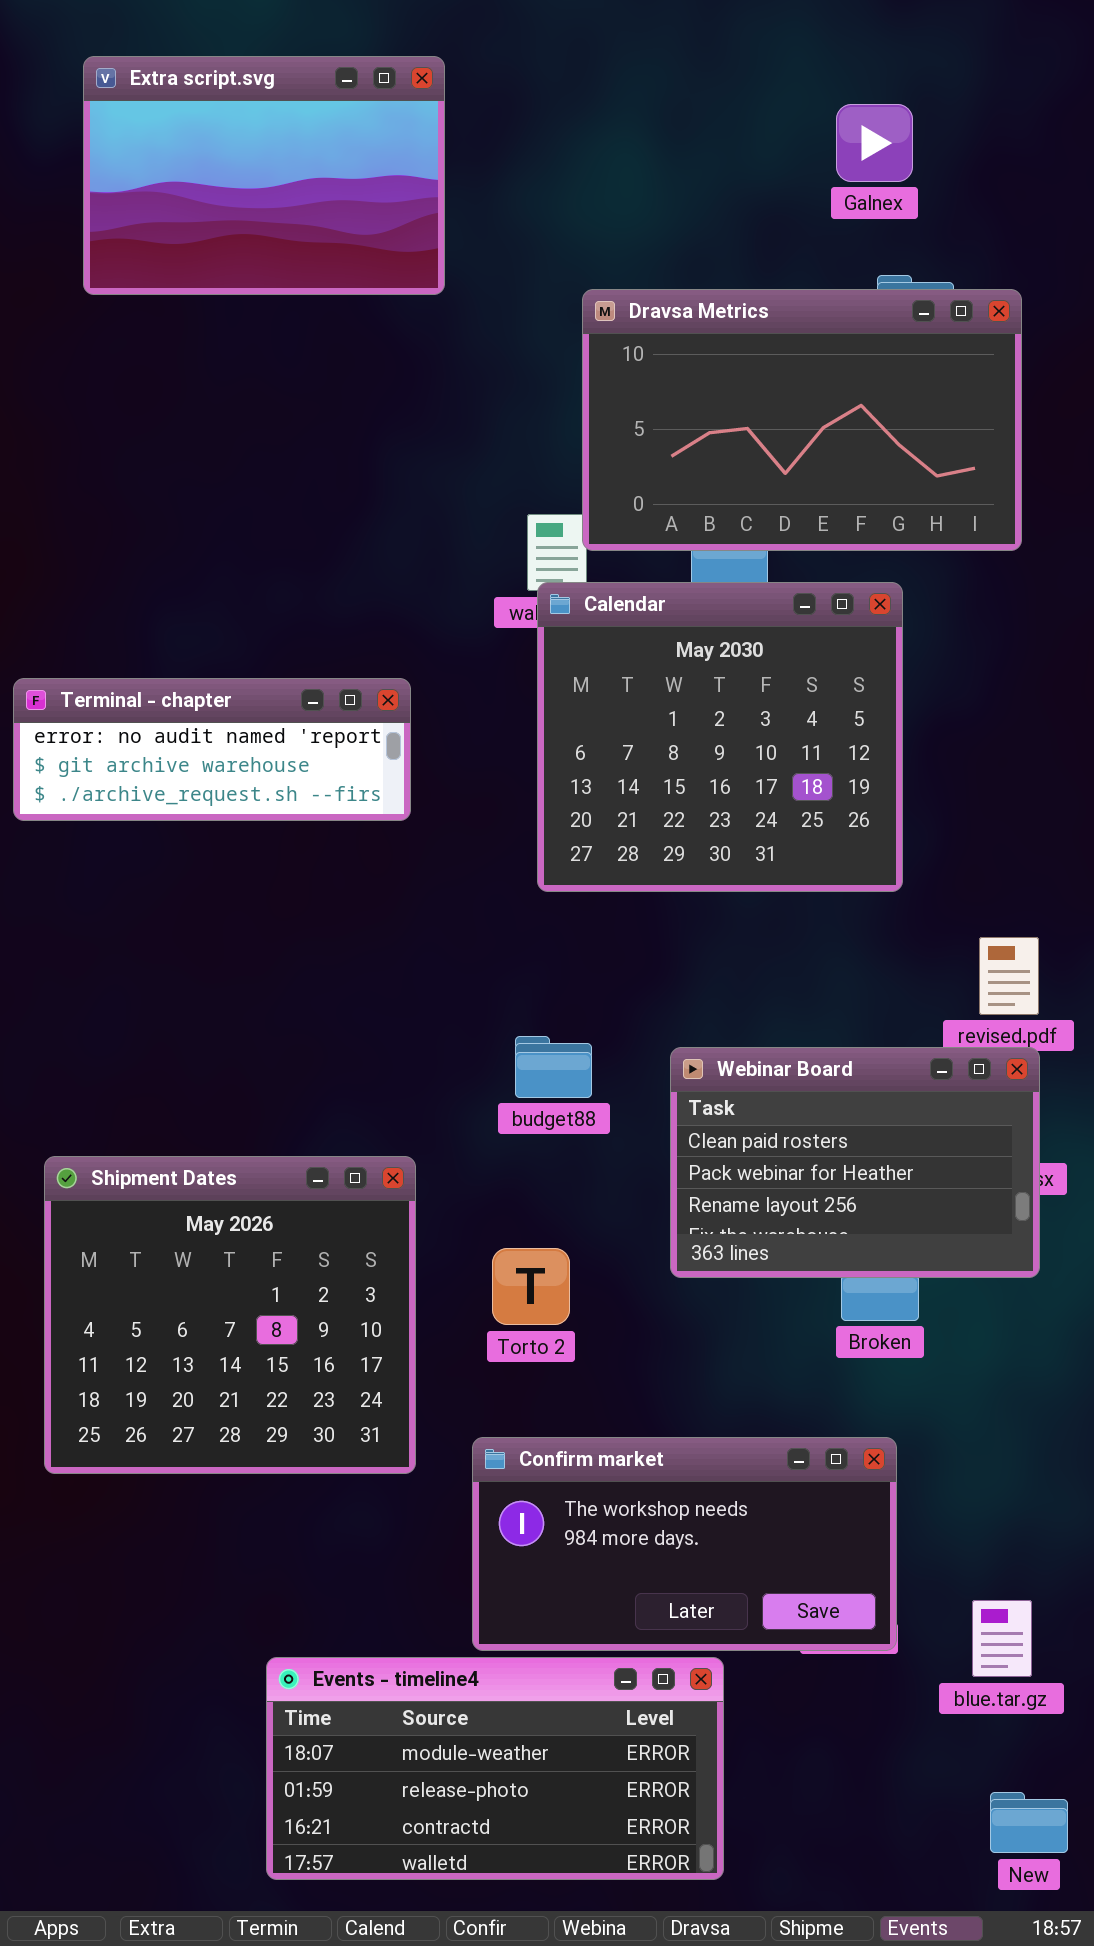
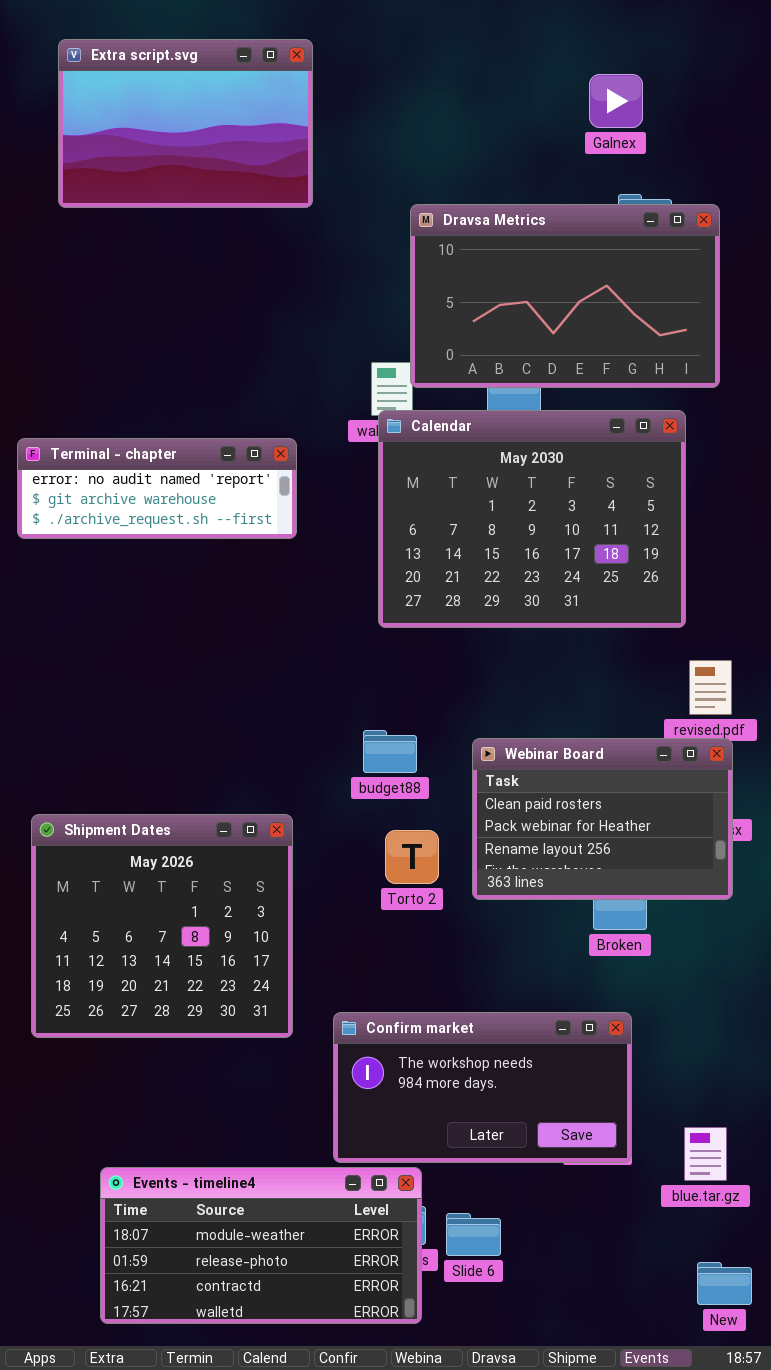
Calendar: [537,582,903,892] -> [378,410,686,628], resized
Terminal - chapter: [13,678,411,821] -> [17,438,297,539], moved
Torto 2: [492,1248,570,1325] -> [385,830,439,884], moved
Events - timeline4: [266,1657,724,1880] -> [100,1167,422,1324], moved

